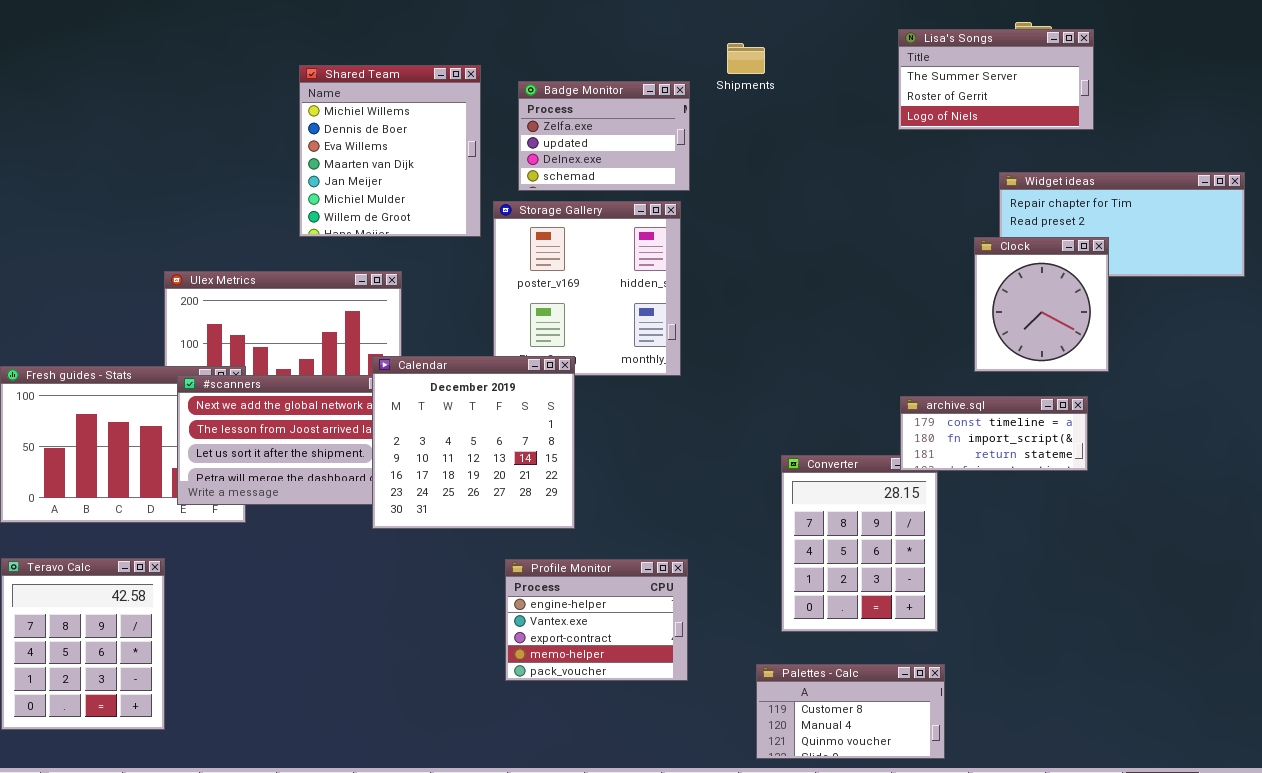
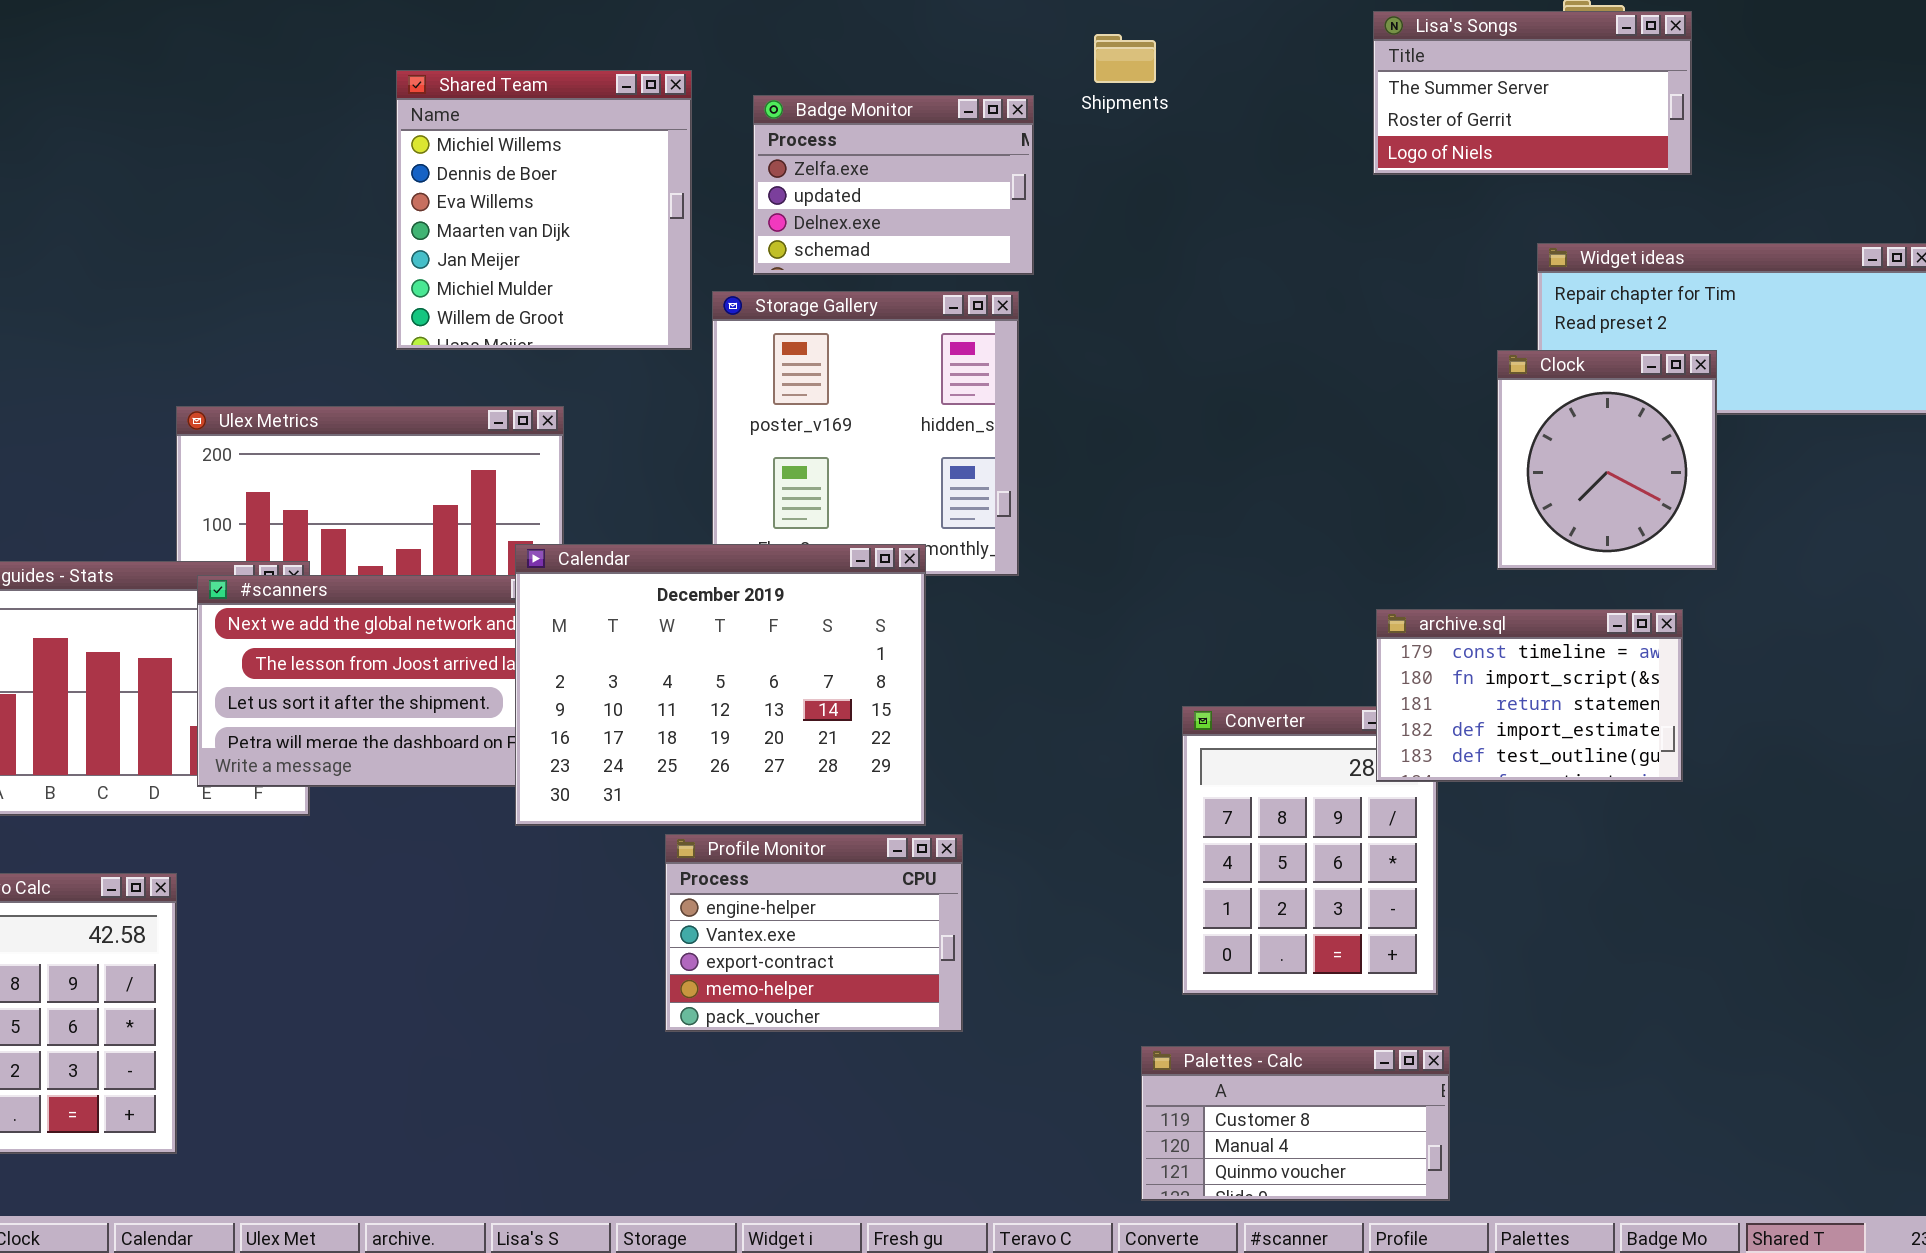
Calendar: [372,356,575,529] -> [515,544,926,826], resized
archive.sql: [900,396,1088,471] -> [1376,609,1683,782], resized
Profile Monitor: [505,559,688,681] -> [665,834,963,1032], moved

